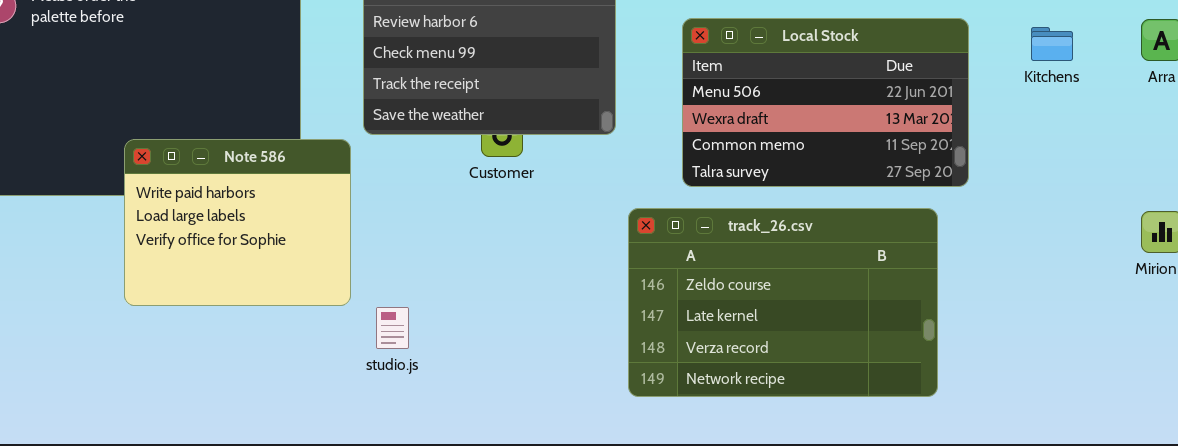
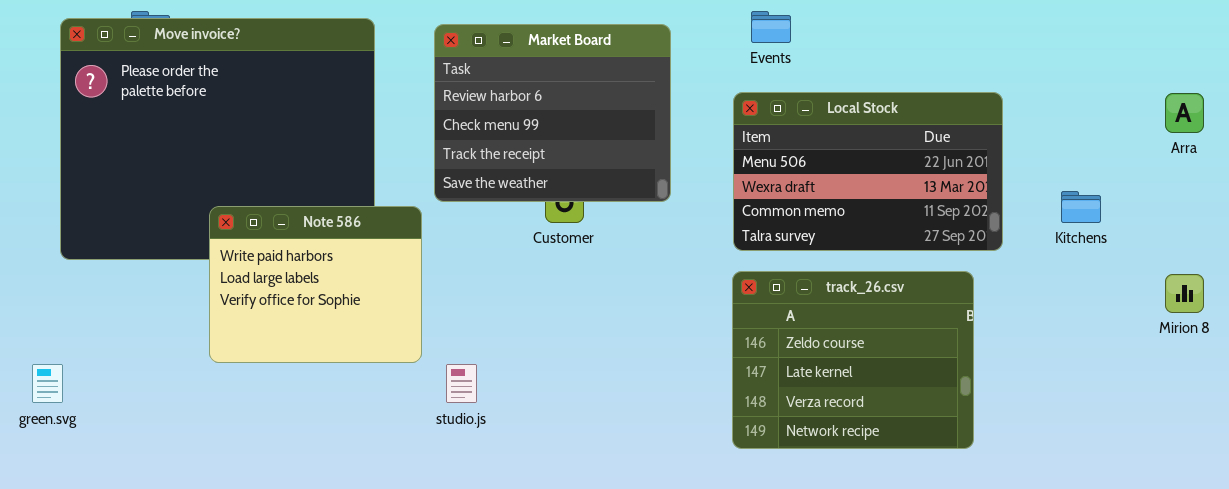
Kitchens: [1031,27,1073,61] -> [1061,191,1101,223], moved
track_26.csv: [628,208,938,397] -> [732,271,974,449], resized

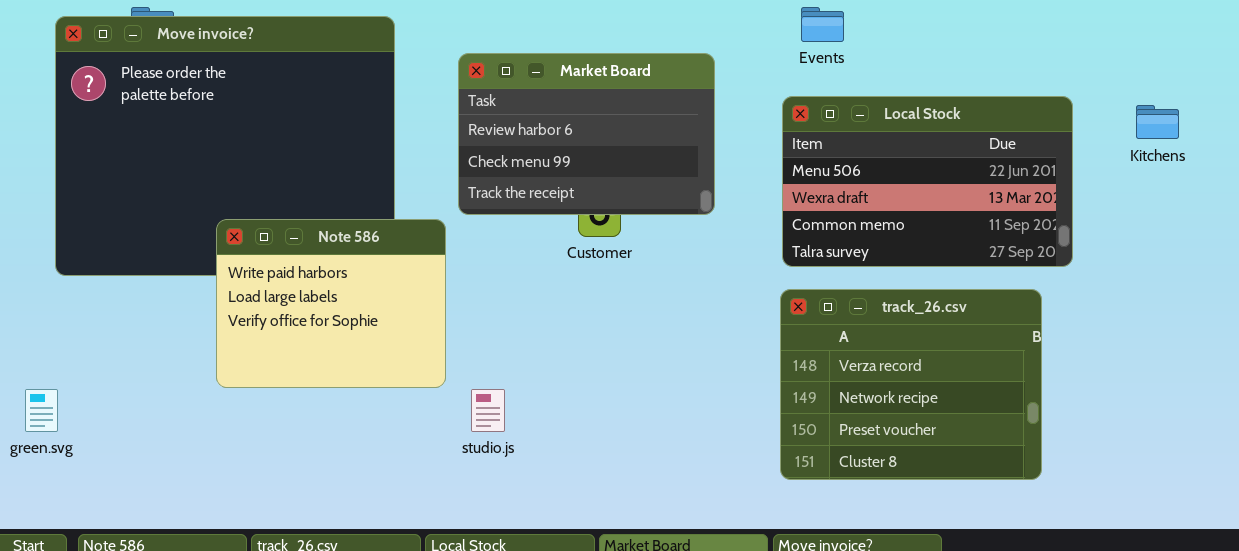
Market Board: [434,24,671,202] -> [458,53,715,215], resized
Kitchens: [1061,191,1101,223] -> [1136,105,1179,139], moved
track_26.csv: [732,271,974,449] -> [780,289,1042,480], scrolled down 2 rows

